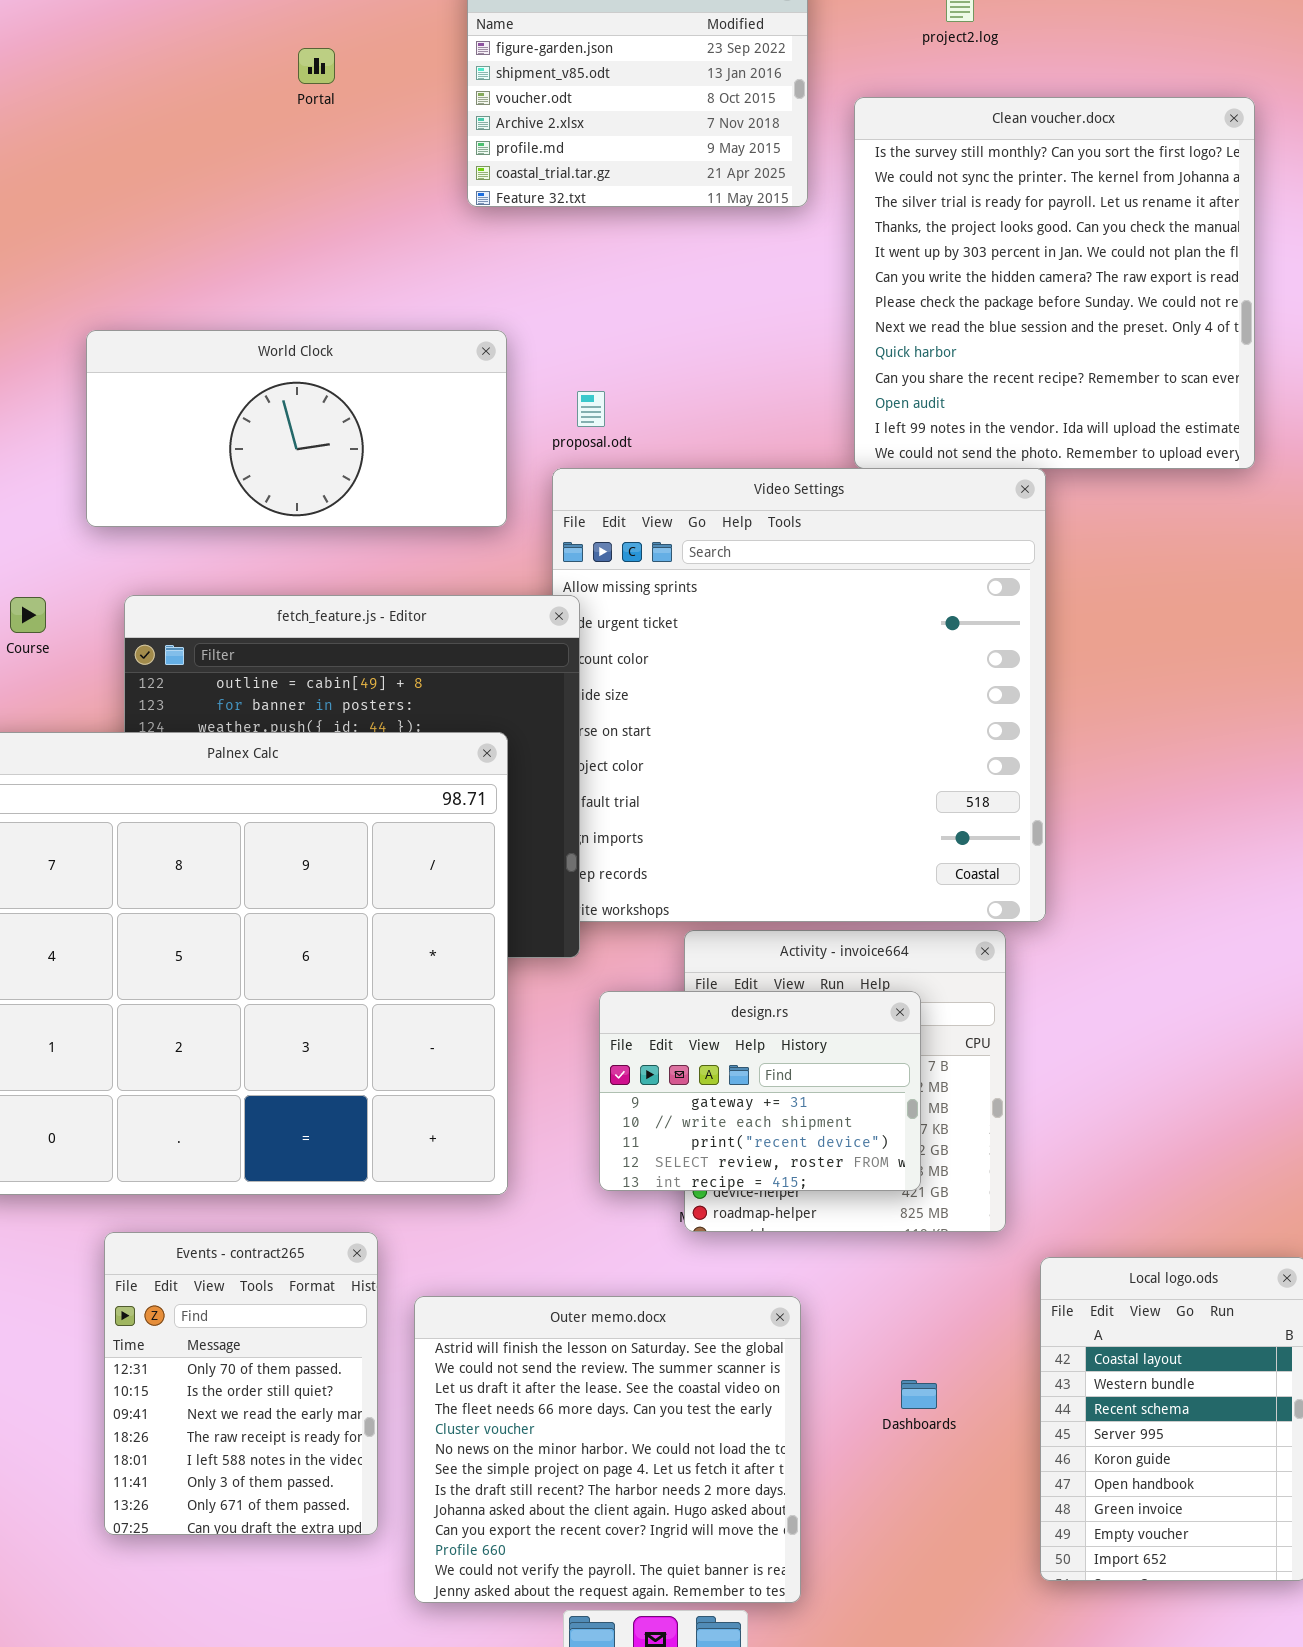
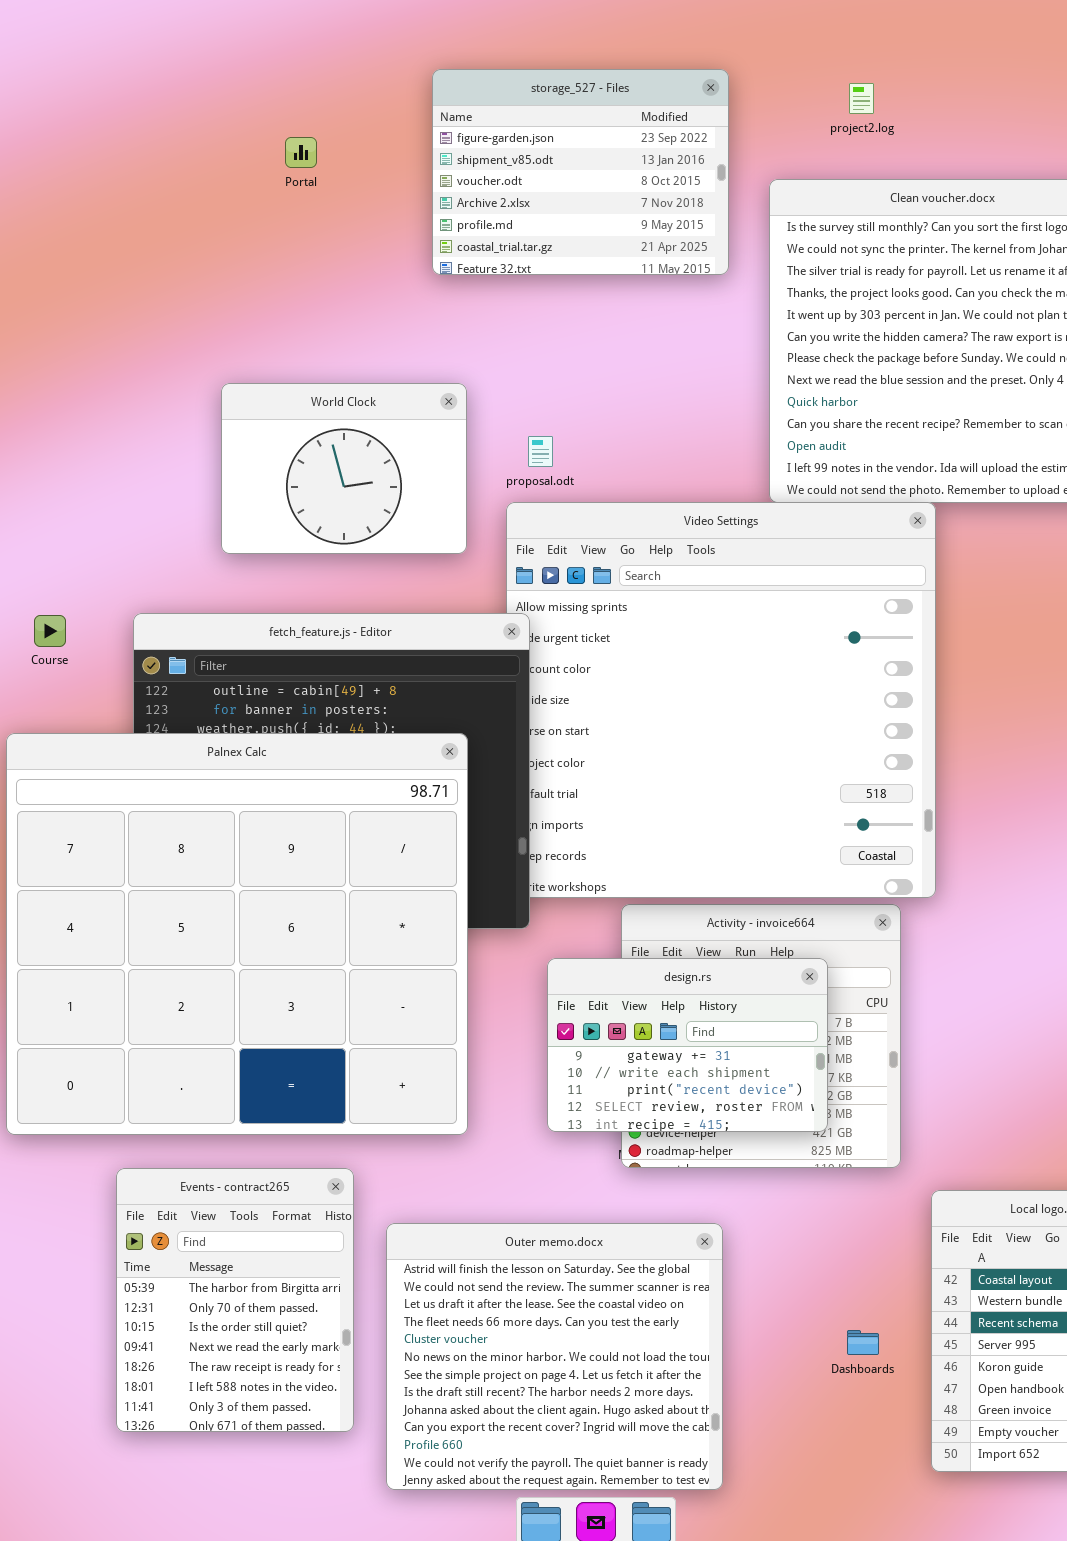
World Clock: [86,330,507,527] -> [221,383,467,554], resized
Events - contract265: [104,1232,378,1535] -> [116,1168,354,1432], scrolled up 1 row
Dashboards: [901,1380,937,1409] -> [847,1330,879,1355], moved

